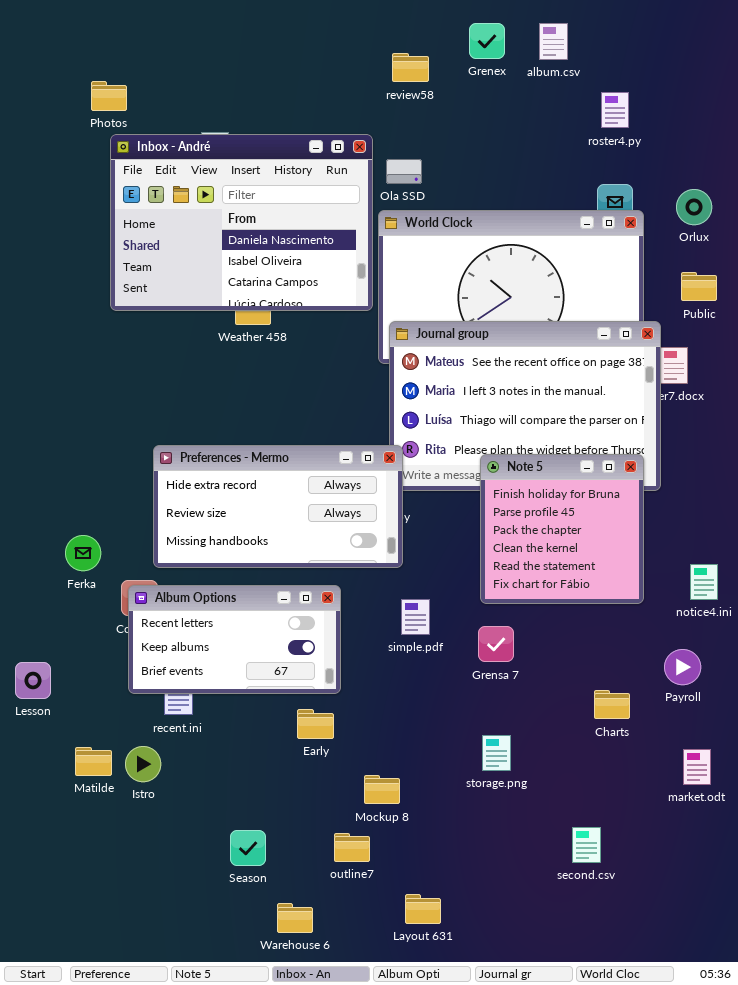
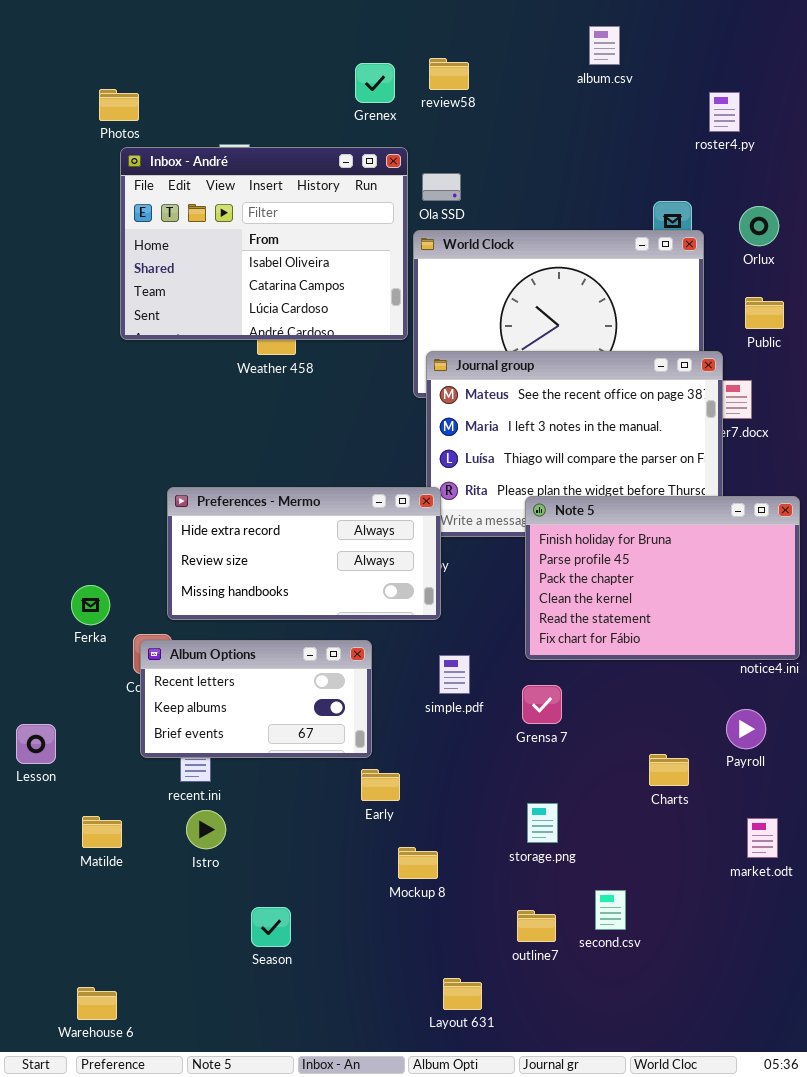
Grenex: [469,23,505,59] -> [355,63,395,103], moved
roster4.py: [601,92,629,128] -> [709,92,740,132], moved
Inbox - André: [110,134,373,311] -> [120,147,408,340], scrolled down 1 row
Note 5: [480,454,644,604] -> [525,496,800,660], resized
Early: [297,709,334,739] -> [361,769,400,801], moved
Istro: [125,746,161,782] -> [186,810,226,849], moved
second.csv: [572,827,601,863] -> [595,890,626,930], moved
outline7: [334,833,370,862] -> [517,910,556,942], moved
Warehouse 6: [277,903,313,933] -> [77,987,117,1020], moved

